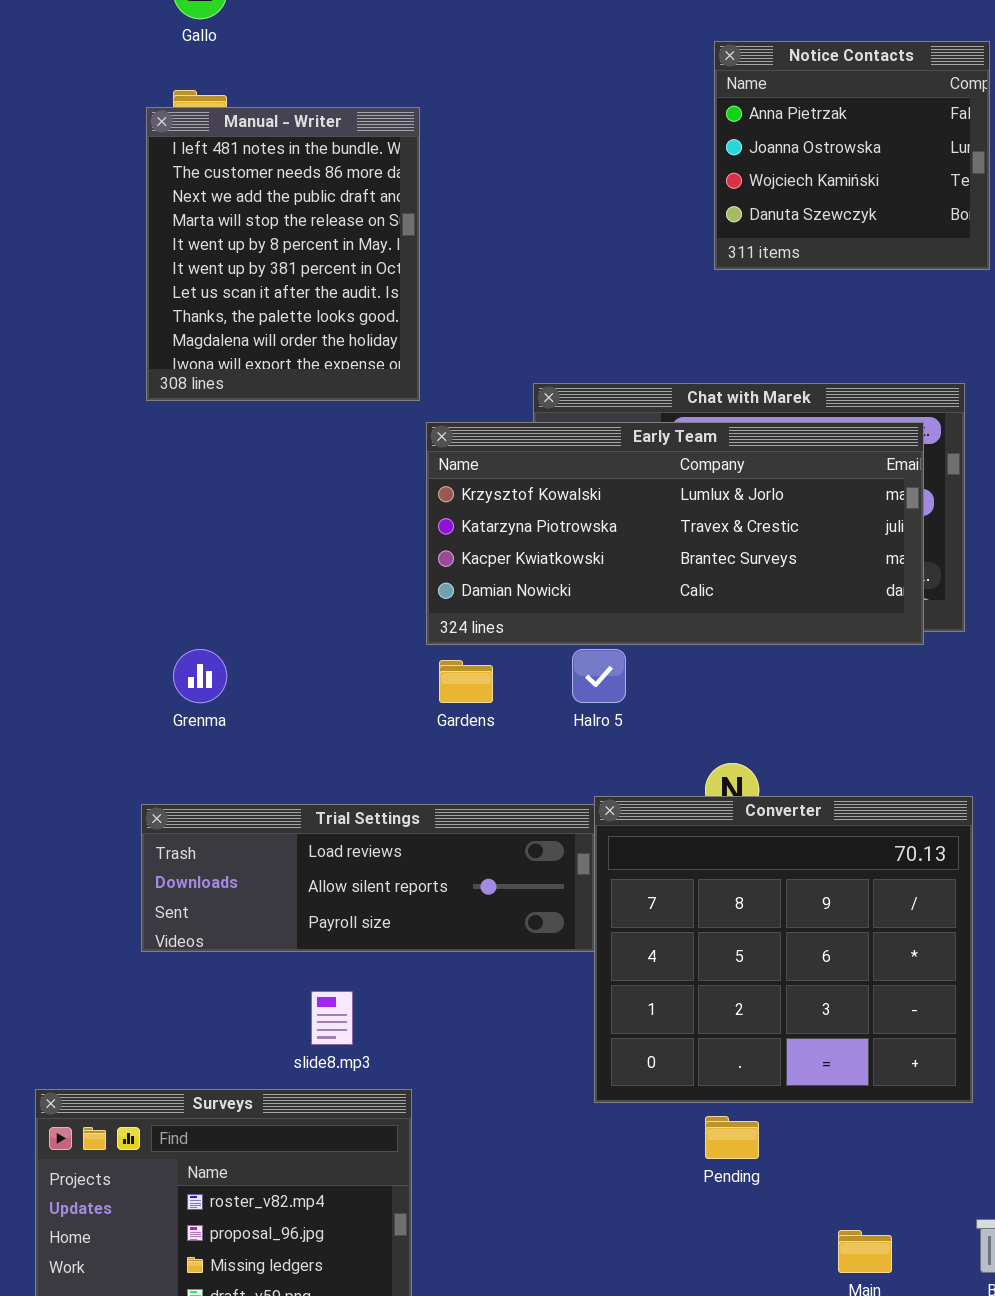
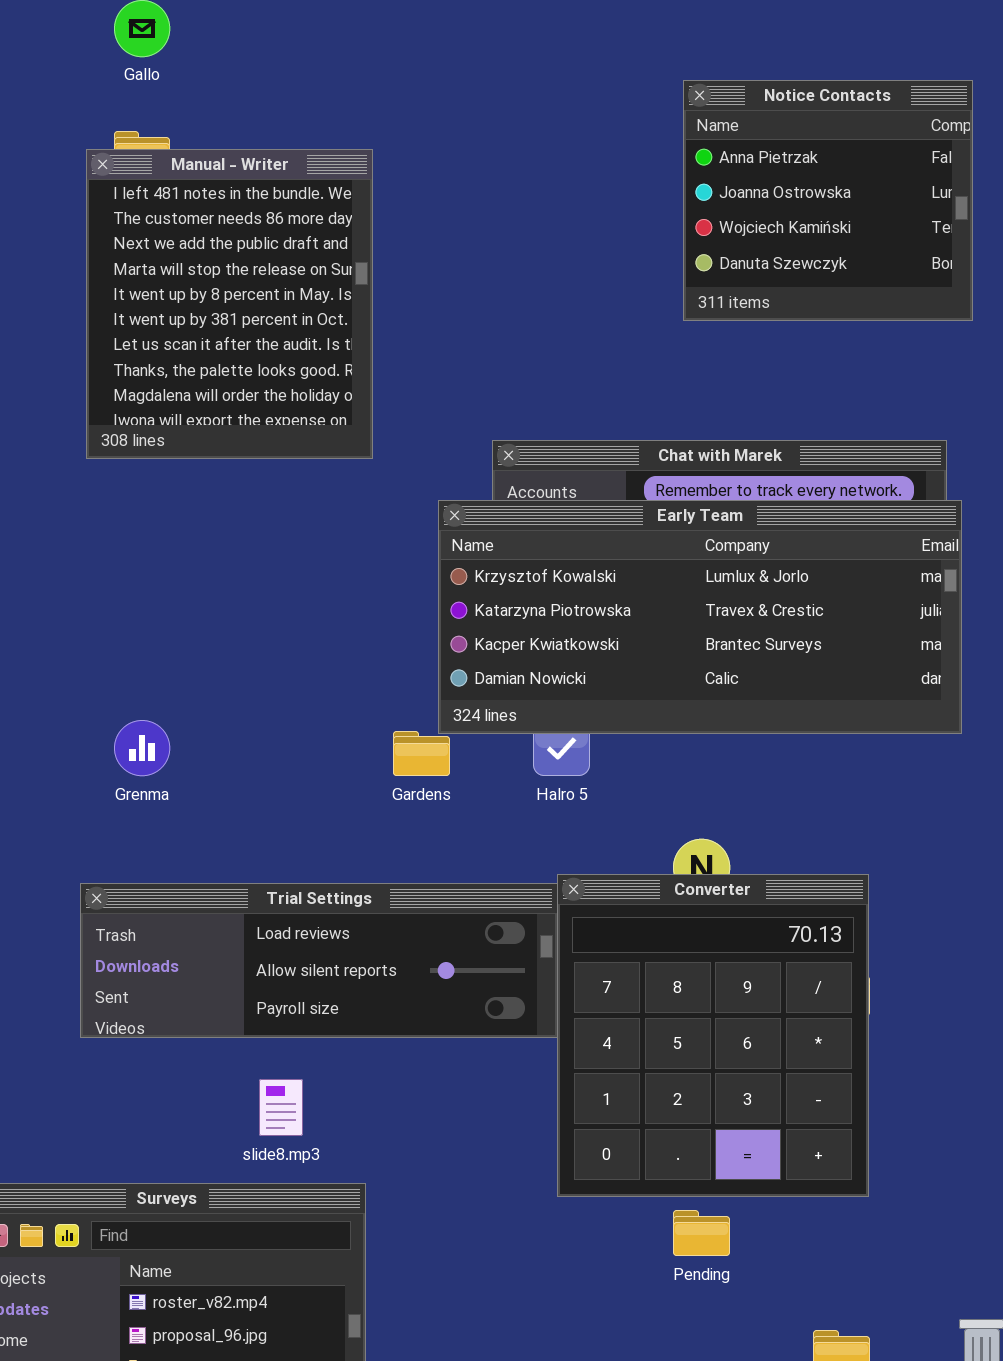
Early Team: [426,422,924,645] -> [438,500,962,734], moved
Converter: [594,796,973,1103] -> [557,874,869,1197], resized

